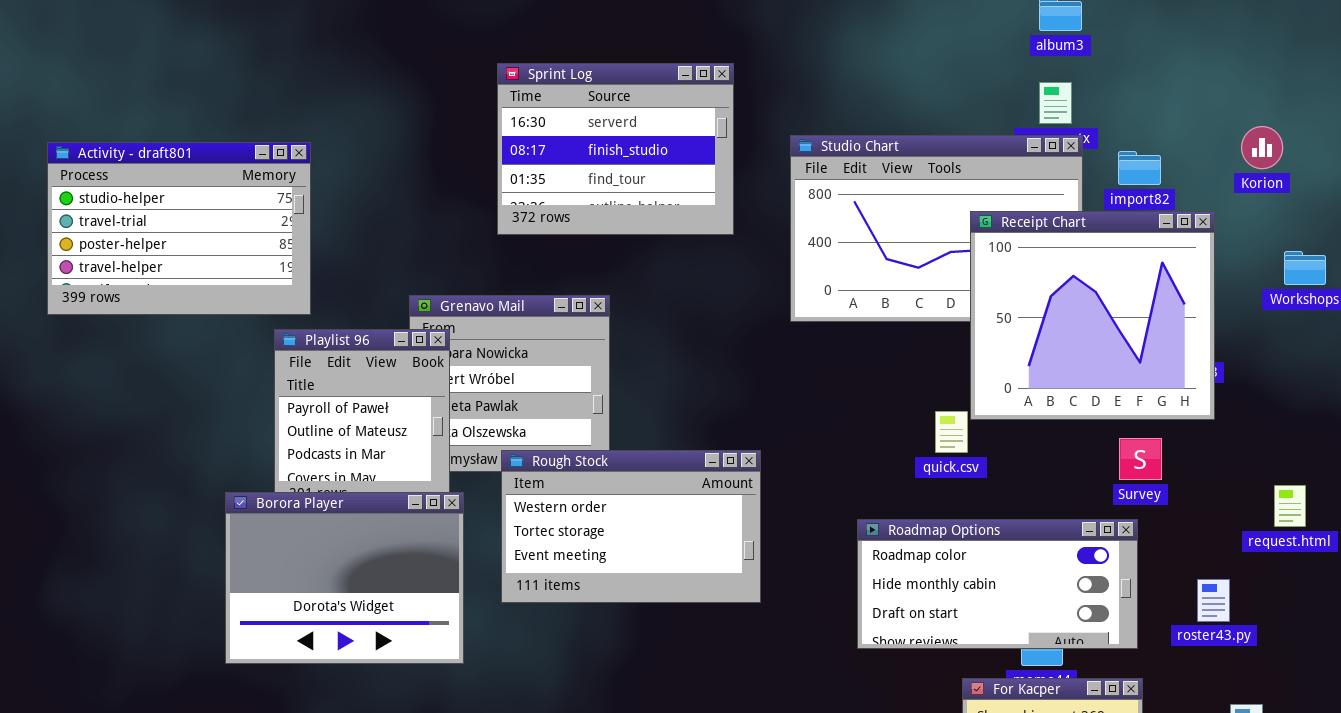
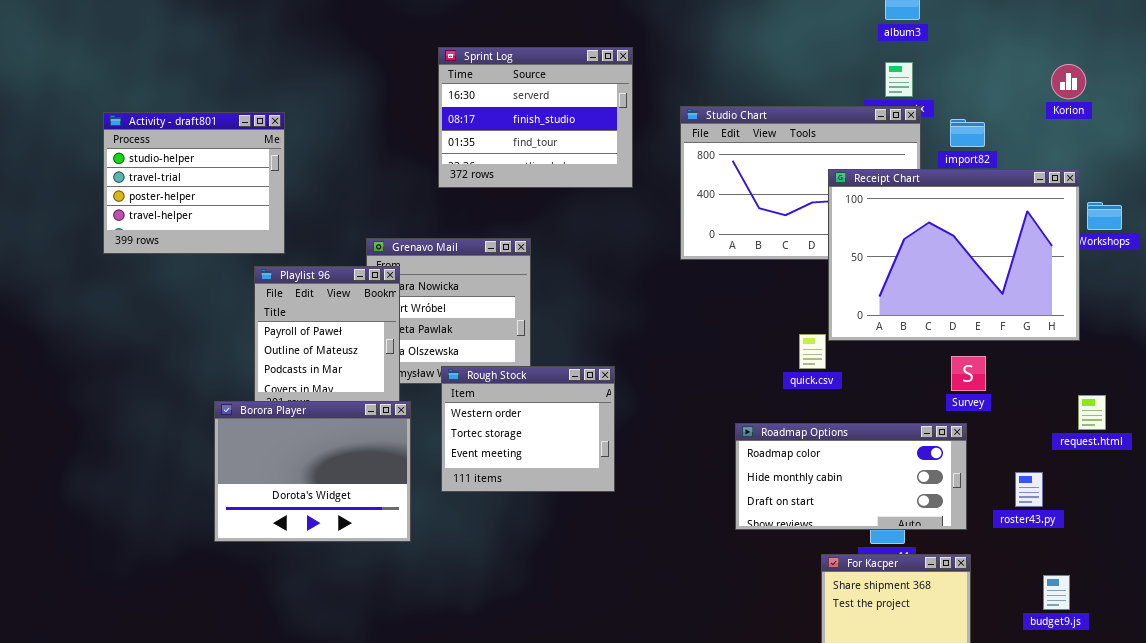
Korion: [1241,126,1283,169] -> [1051,64,1086,99], moved
Activity - draft801: [47,142,311,315] -> [103,112,285,254], resized
Receipt Chart: [970,211,1215,420] -> [828,169,1080,341], resized
Rough Stock: [501,450,761,603] -> [441,366,615,492], resized

